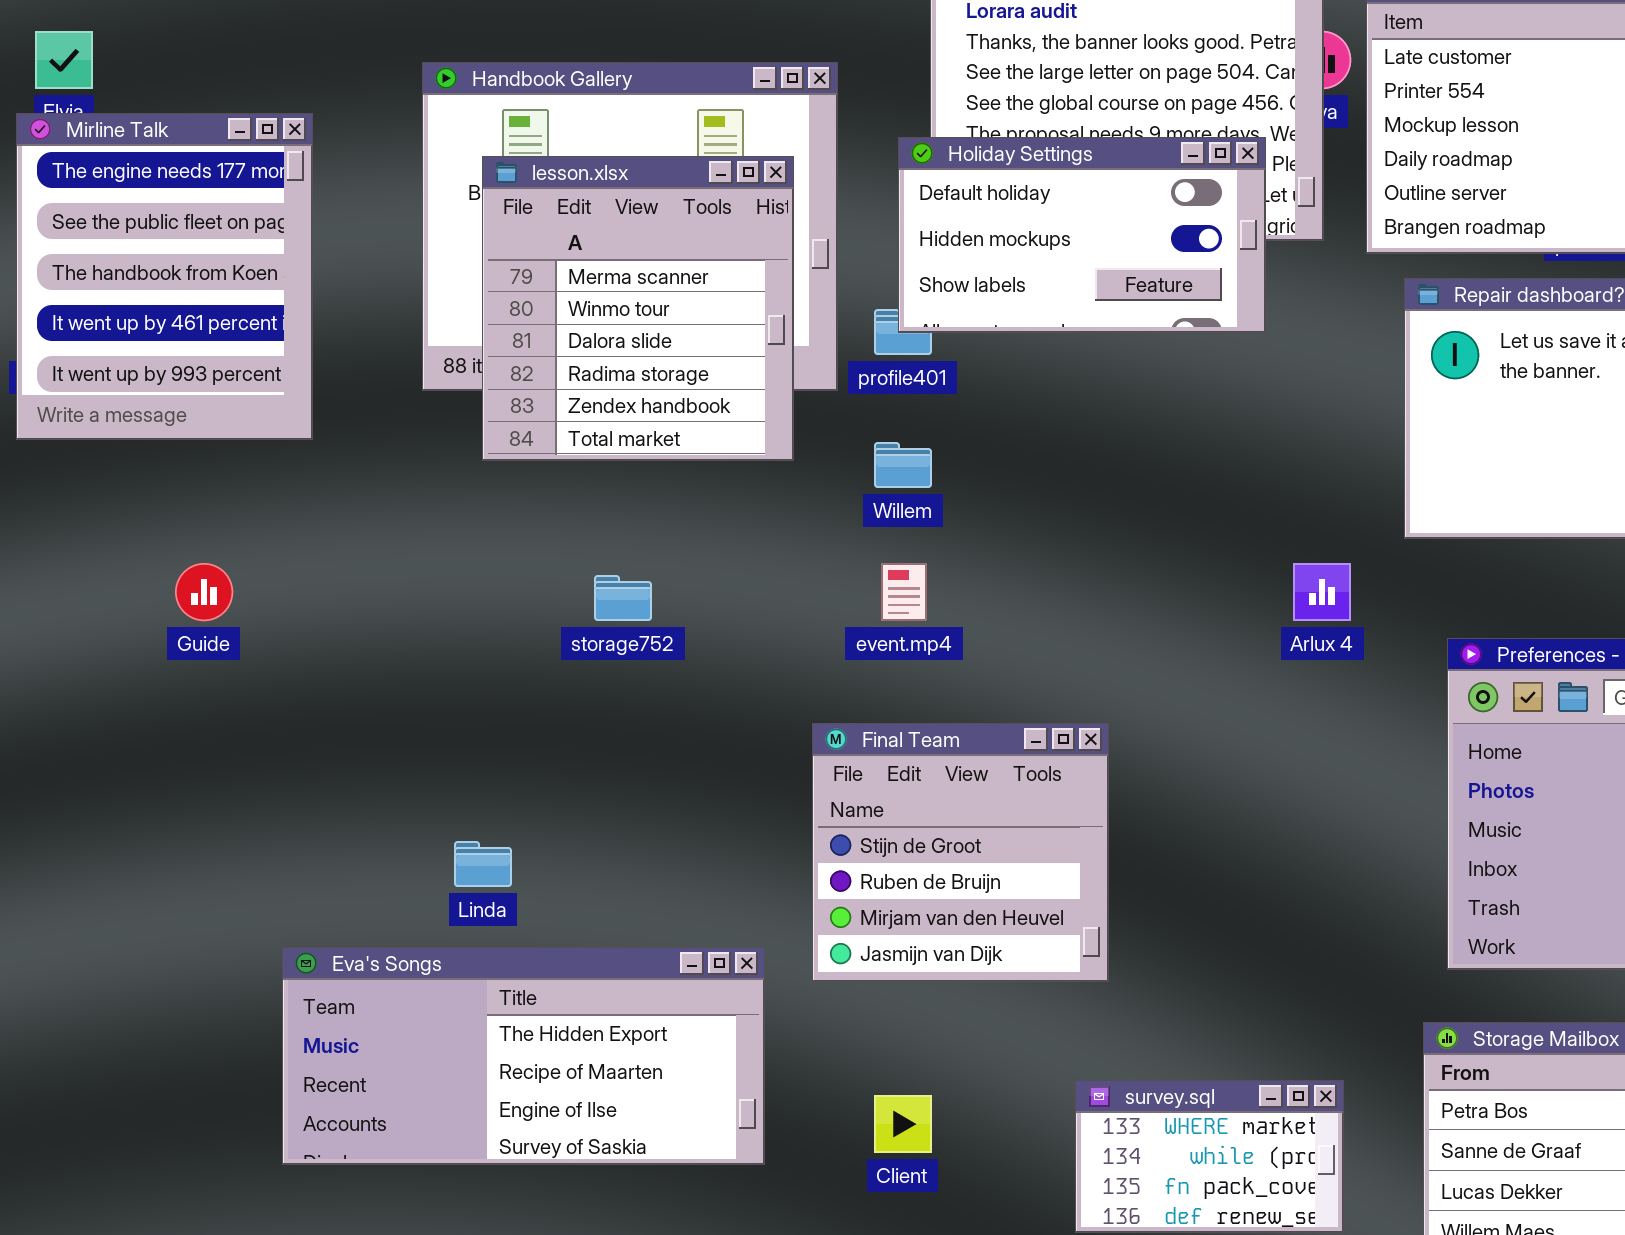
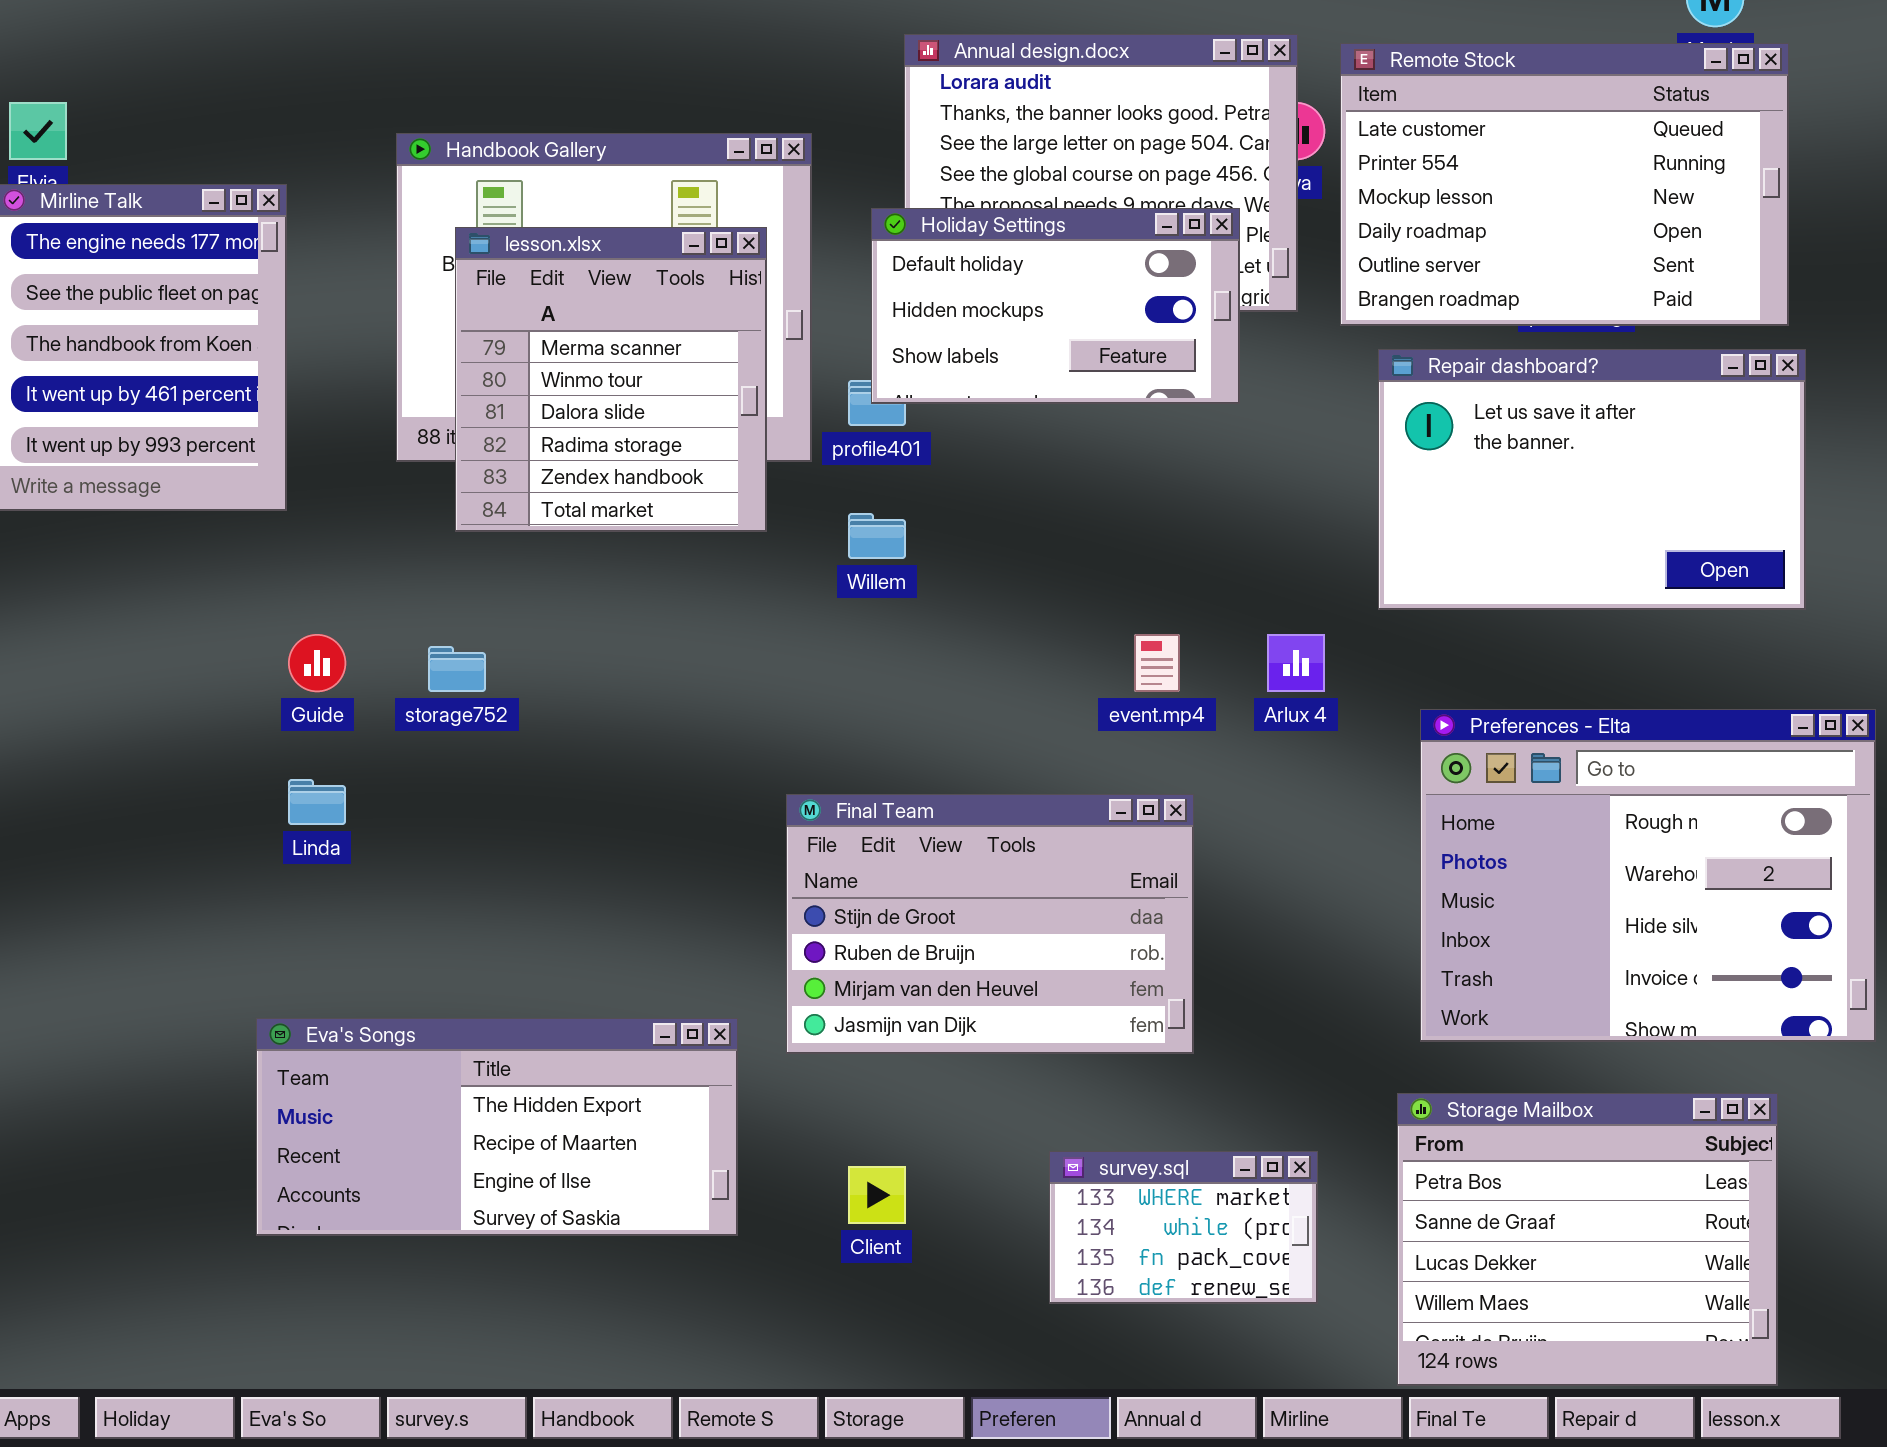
Guide: [175,563,233,621] -> [288,634,346,692], moved
event.mp4: [881,563,927,621] -> [1134,634,1180,692], moved
storage752: [594,575,652,621] -> [428,646,486,692], moved
Final Team: [812,723,1109,982] -> [786,794,1194,1054], resized
Linda: [454,841,512,887] -> [288,779,346,825], moved

